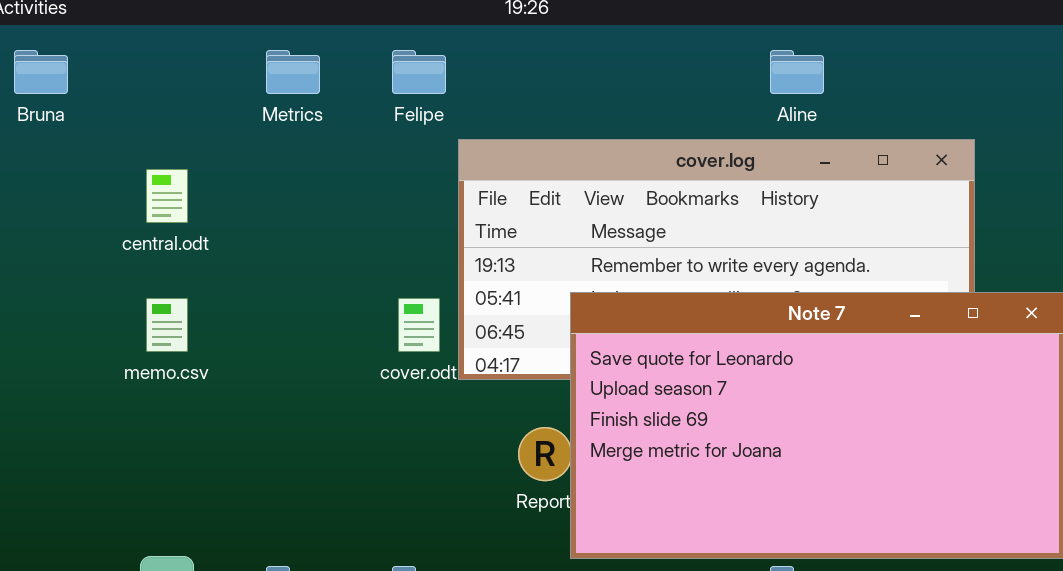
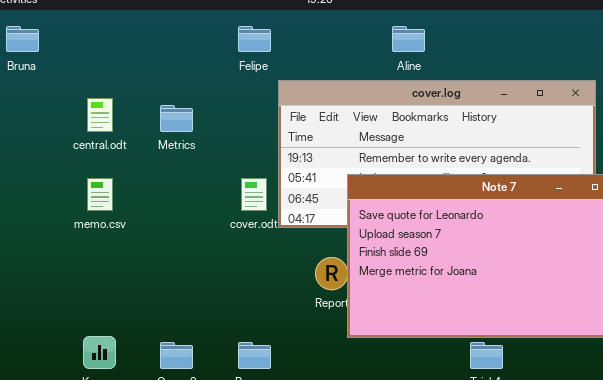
Metrics: [266,50,320,94] -> [160,105,193,132], moved
Aline: [770,50,824,94] -> [392,26,425,52], moved

